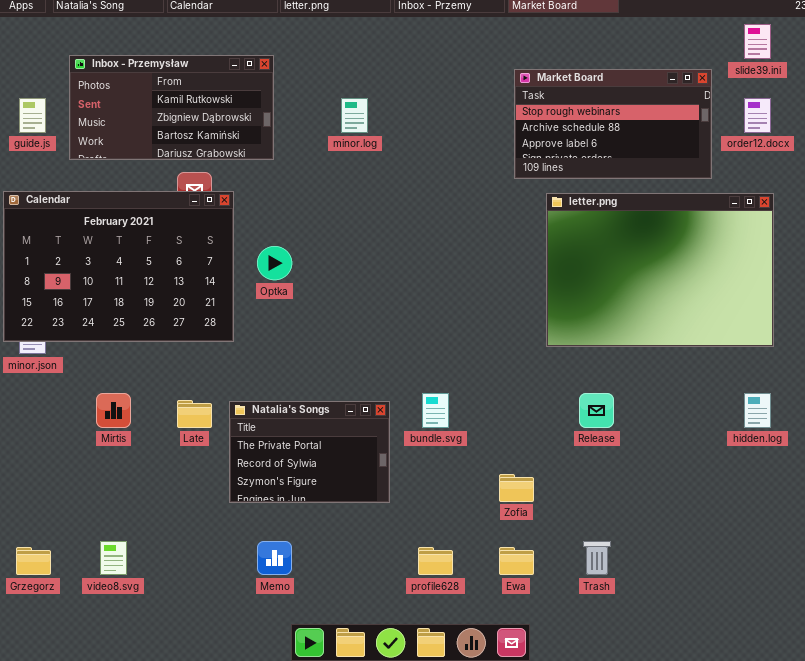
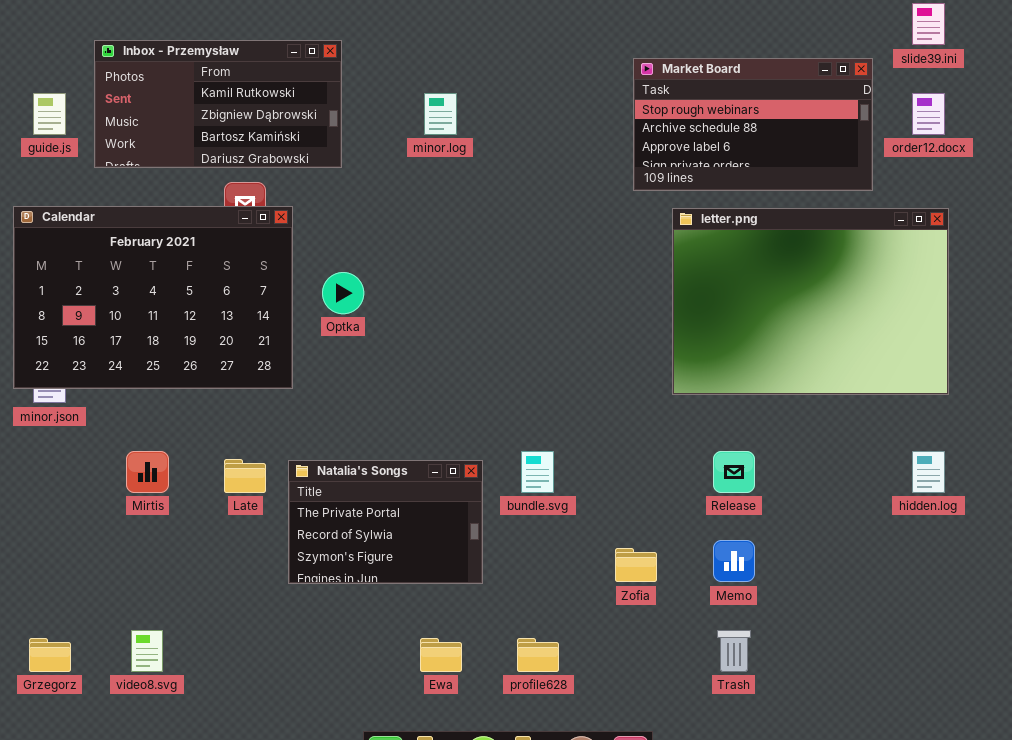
Memo: [257,541,292,575] -> [713,540,755,582], moved
Ewa: [499,547,534,575] -> [420,638,462,672], moved

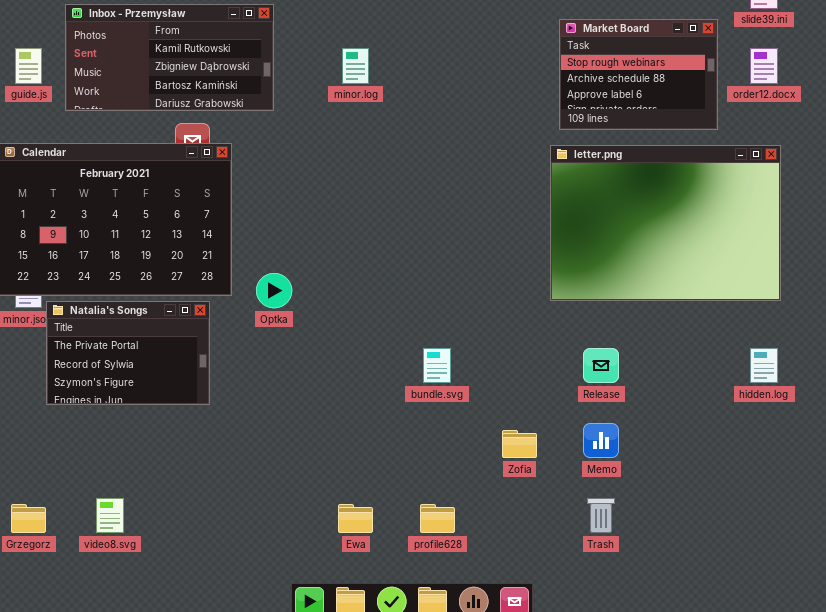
Market Board: [633,58,873,191] -> [559,19,718,130], resized
Optka: [322,272,364,314] -> [256,273,292,308], moved
Natalia's Songs: [288,460,483,584] -> [46,301,210,405], moved

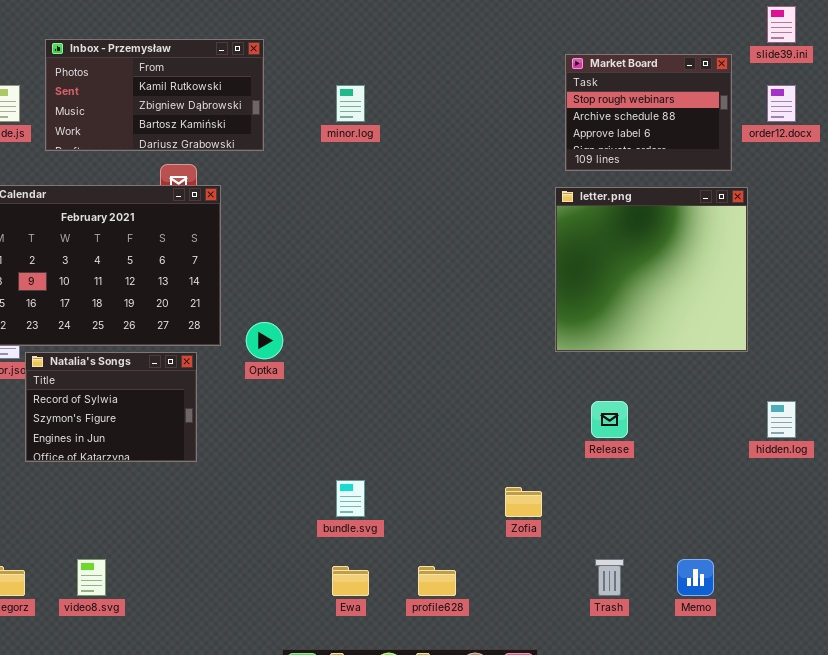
letter.png: [550,145,781,301] -> [555,187,748,352], resized
Natalia's Songs: [46,301,210,405] -> [25,352,197,462], scrolled down 1 row
bundle.svg: [423,348,451,383] -> [336,480,365,517], moved
Memo: [583,423,619,458] -> [677,559,714,596], moved

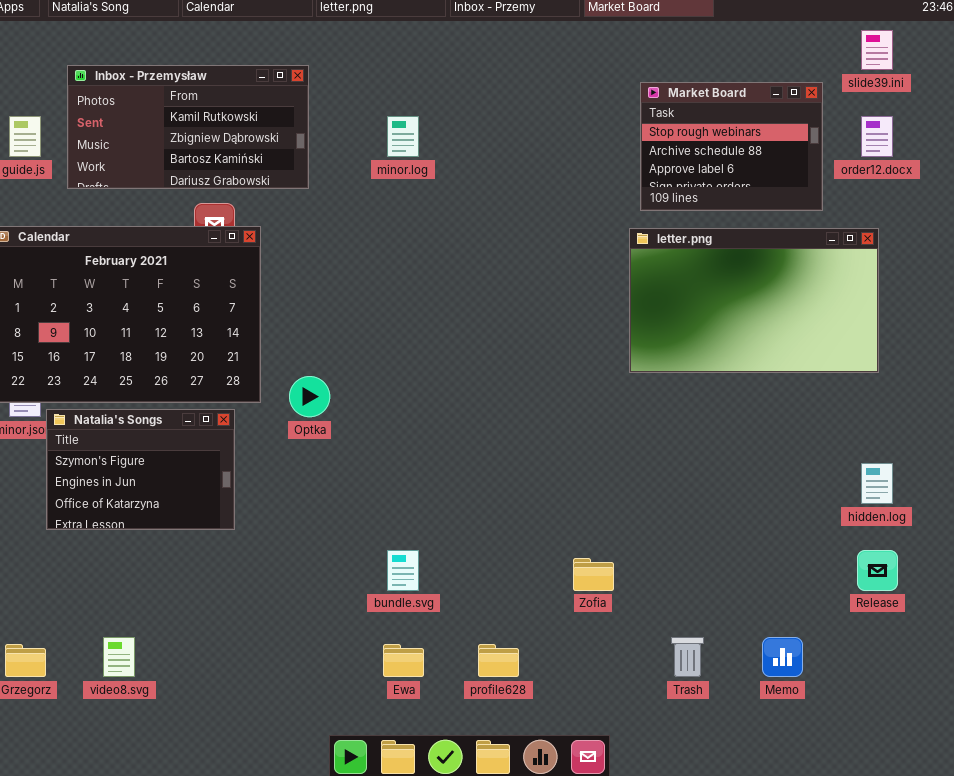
letter.png: [555,187,748,352] -> [629,228,879,373], resized
Natalia's Songs: [25,352,197,462] -> [46,409,235,530], scrolled down 1 row
Release: [591,401,628,438] -> [857,550,898,591], moved

